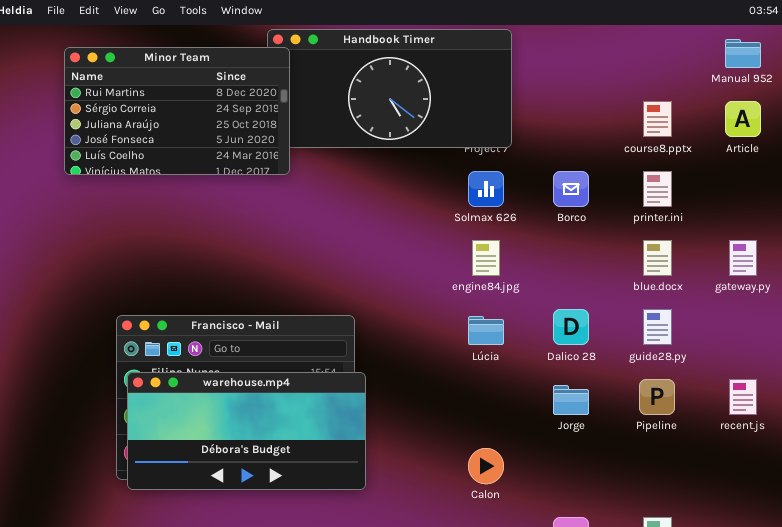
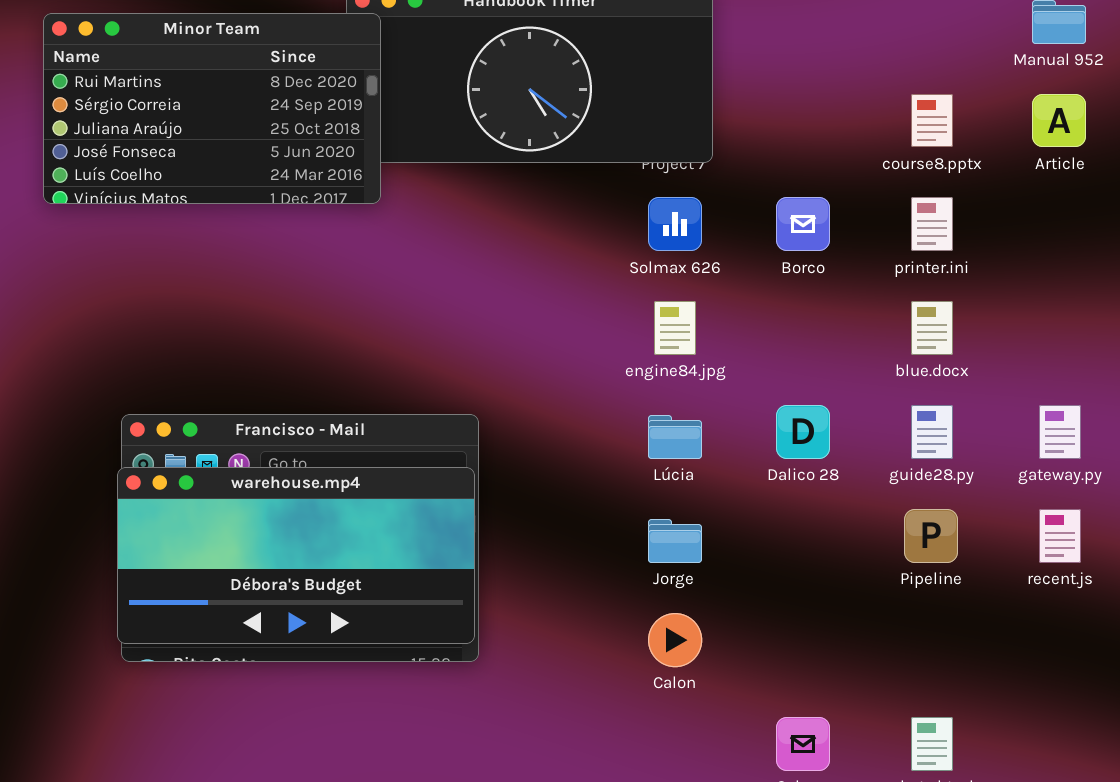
gateway.py: [729,240,757,276] -> [1039,405,1081,459], moved
warehouse.mp4: [127,372,366,490] -> [117,467,475,644], moved
Jorge: [553,385,589,415] -> [648,519,702,563], moved

